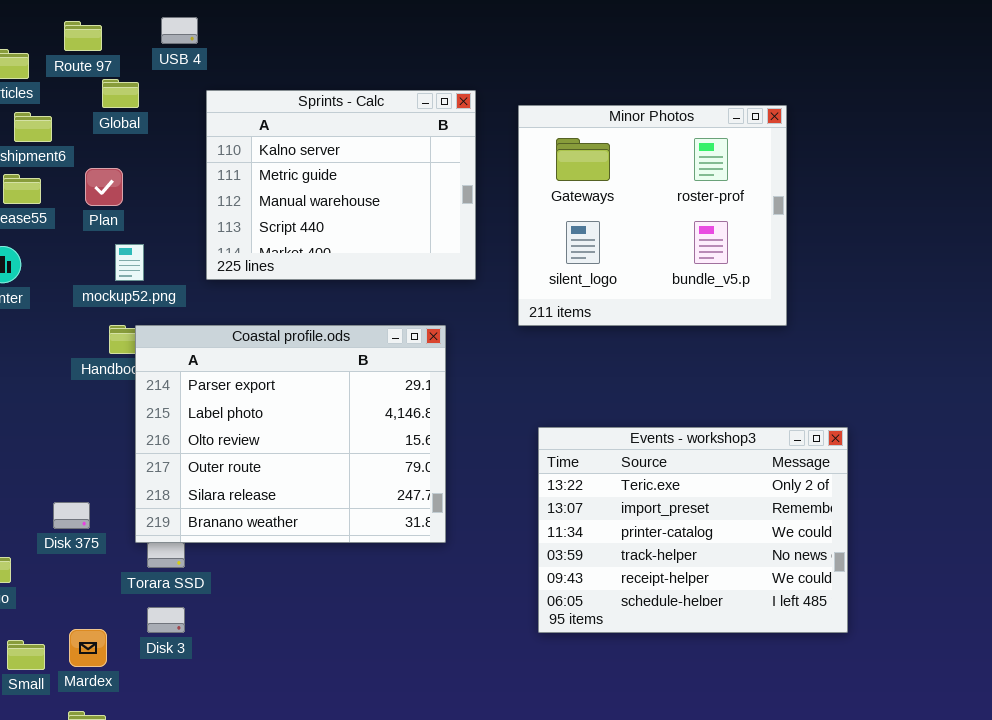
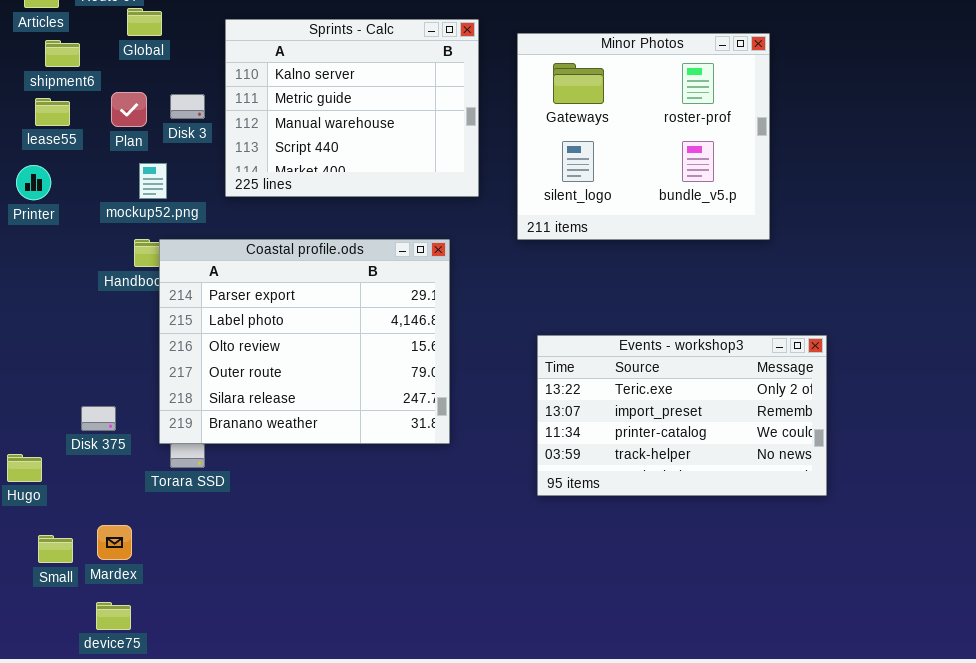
Events - workshop3: [538,427,848,633] -> [537,335,827,496], resized
Disk 3: [147,607,185,633] -> [170,94,205,119], moved

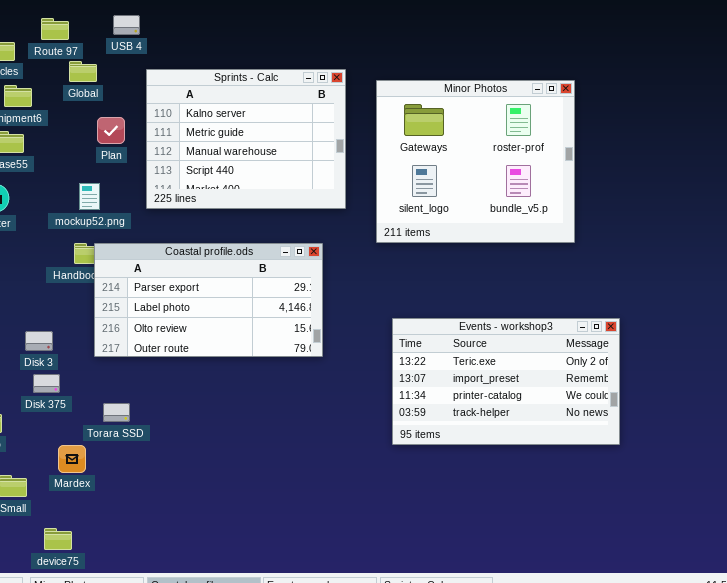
Plan: [111,92,147,127] -> [97,117,125,144], moved
Disk 3: [170,94,205,119] -> [25,331,53,351], moved
Coastal profile.ods: [159,239,450,444] -> [94,243,323,357], resized
Mardex: [97,525,132,560] -> [58,445,86,473], moved

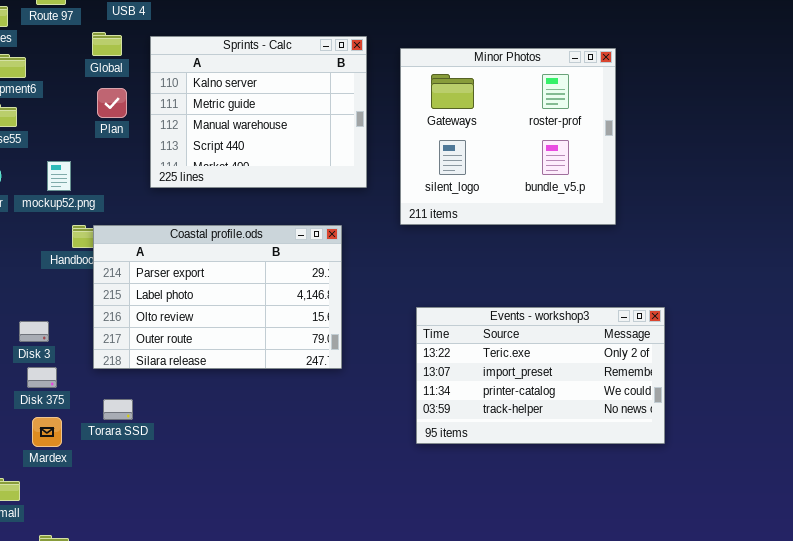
Global: [69,61,97,82] -> [92,32,122,56], moved
mockup52.png: [79,183,100,210] -> [47,161,71,191], moved
Coastal profile.ods: [94,243,323,357] -> [93,225,342,369], resized
Mardex: [58,445,86,473] -> [32,417,62,447], moved

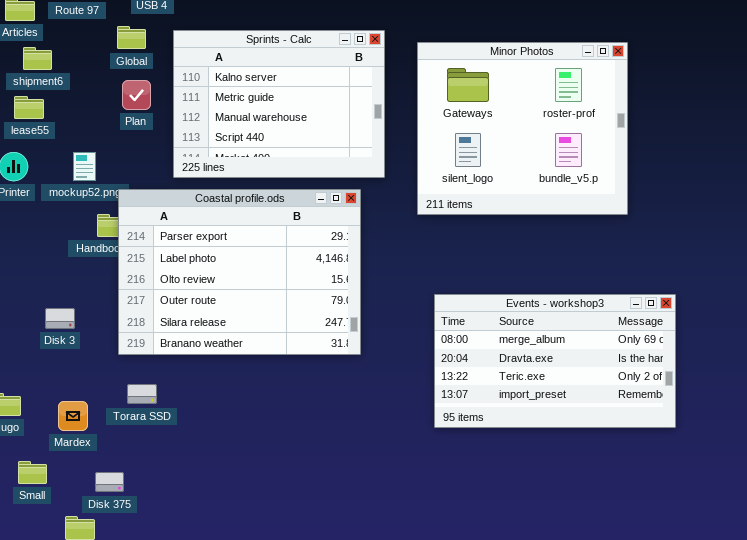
Coastal profile.ods: [93,225,342,369] -> [118,189,361,355], resized
Events - workshop3: [416,307,665,444] -> [434,294,676,428], scrolled up 2 rows
Disk 375: [27,367,57,388] -> [95,472,124,492], moved

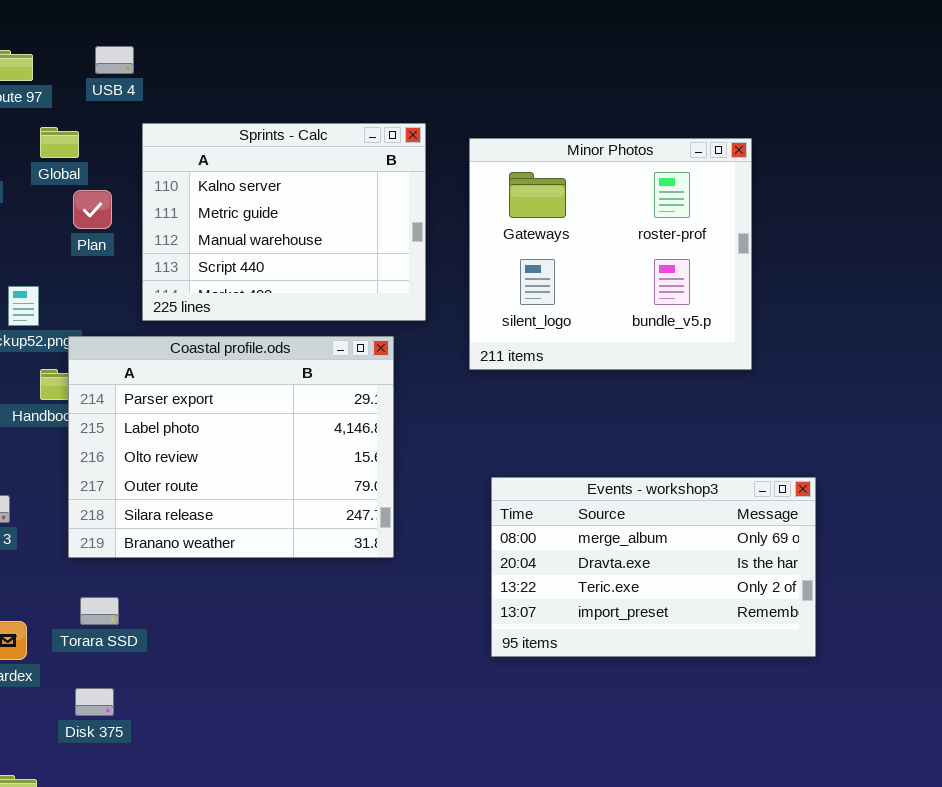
Global: [117,26,146,49] -> [40,127,79,158], moved
Disk 375: [95,472,124,492] -> [75,688,114,716], moved

